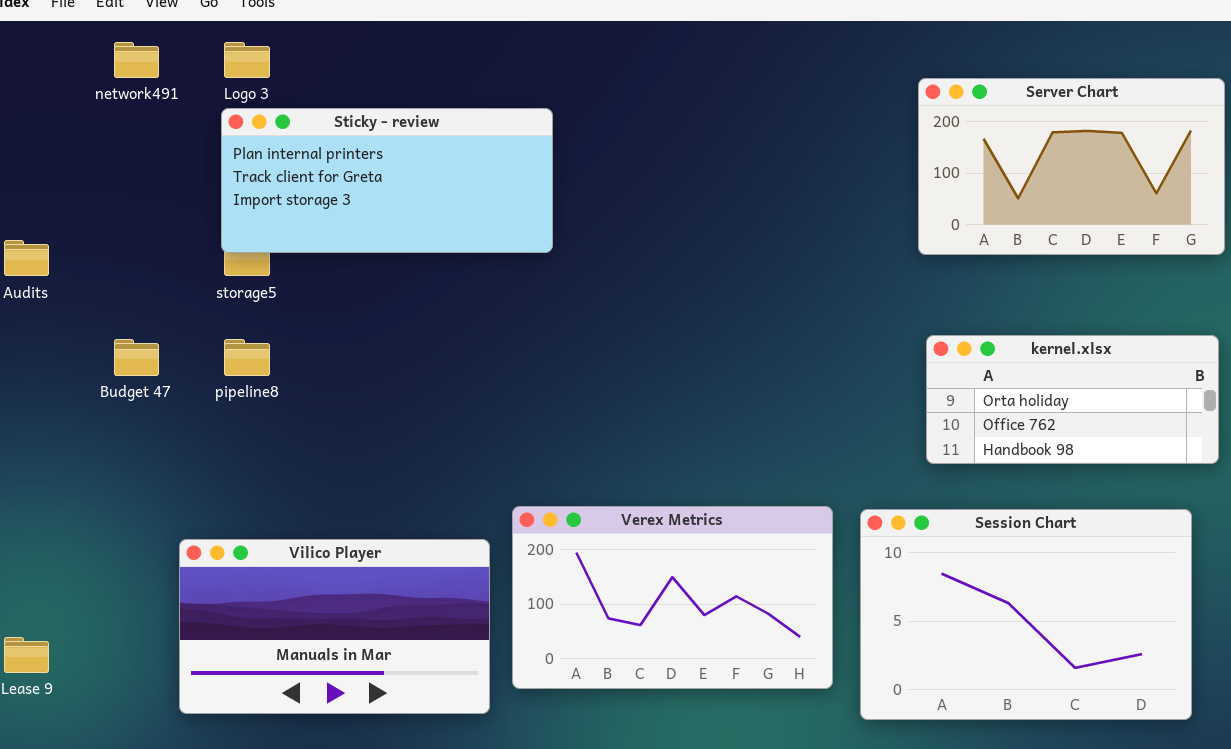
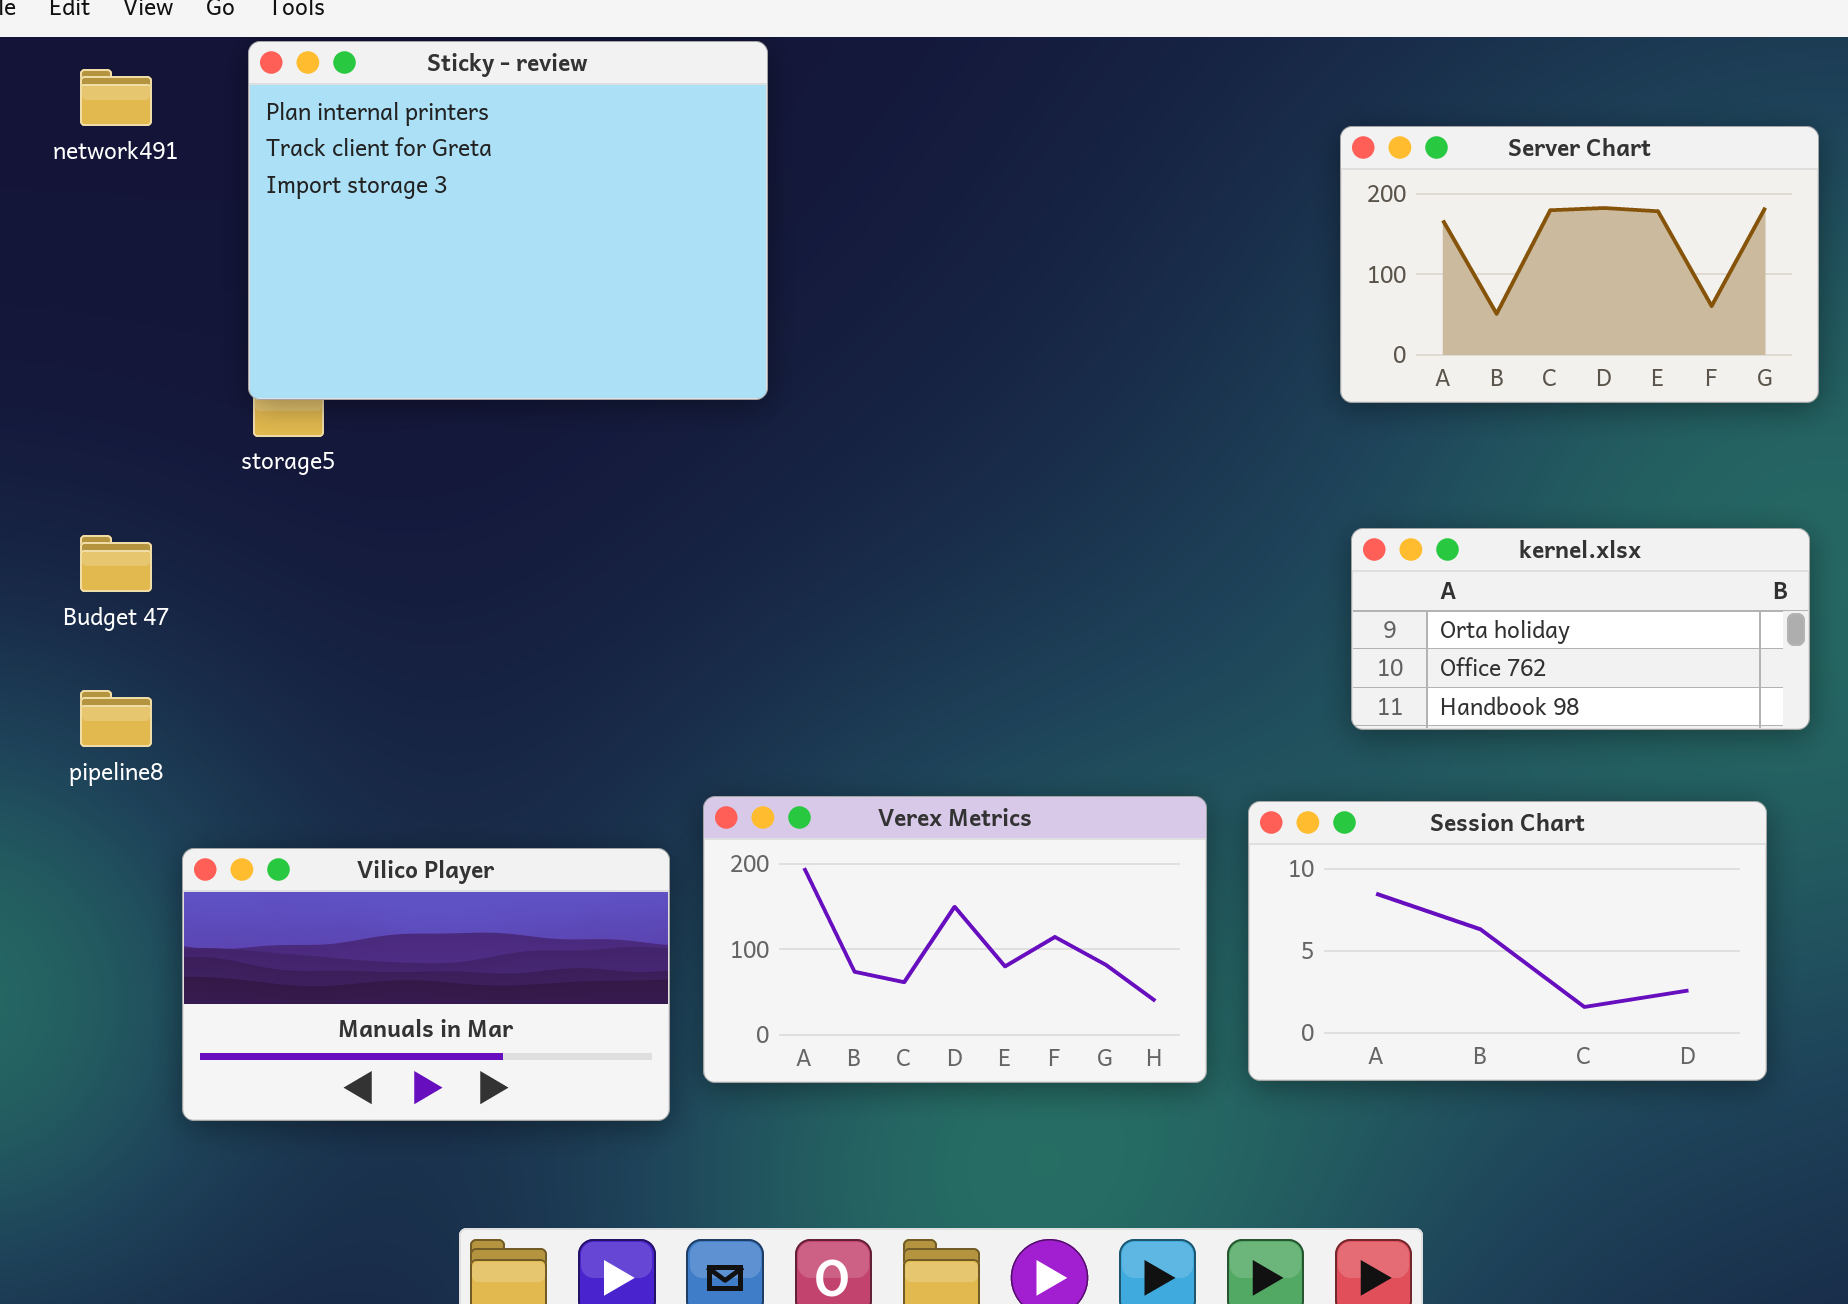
Sticky - review: [221,108,553,253] -> [248,41,768,400], resized
pipeline8: [224,339,270,376] -> [80,690,152,747], moved
Session Chart: [860,509,1192,720] -> [1248,801,1767,1081], resized

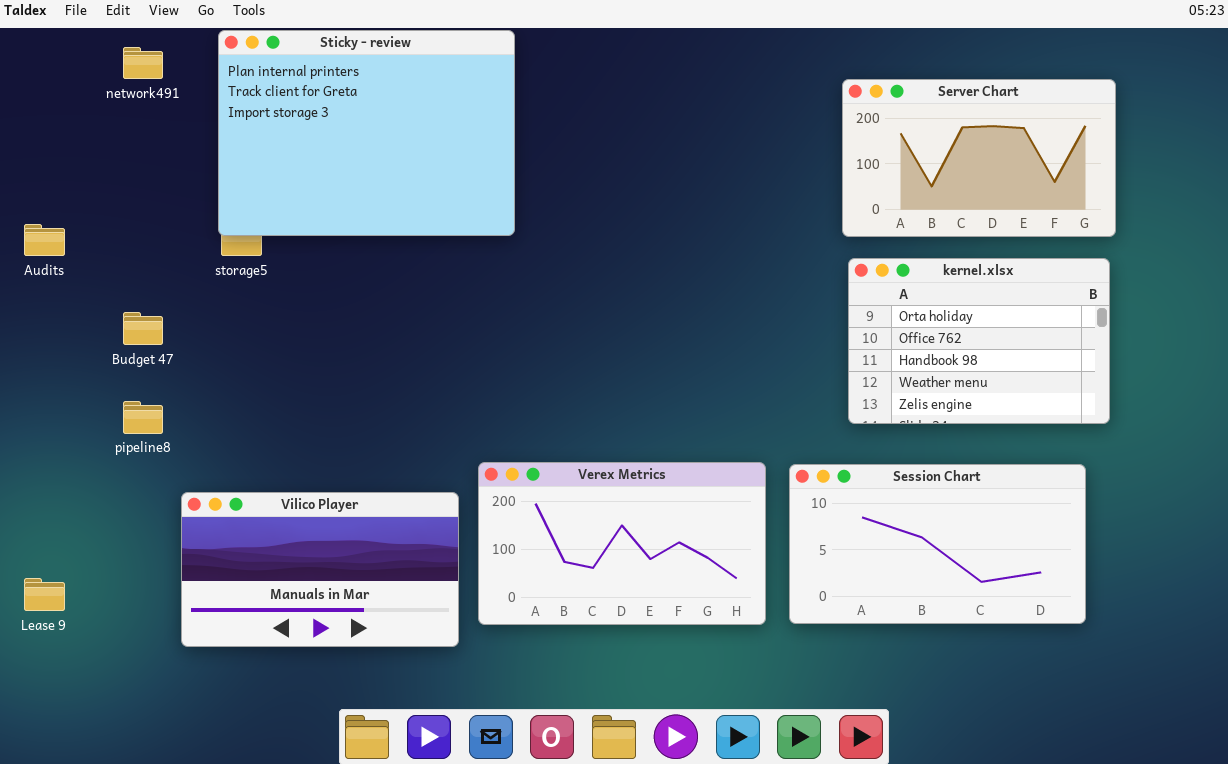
kernel.xlsx: [1351,528,1810,730] -> [848,258,1110,424], resized

